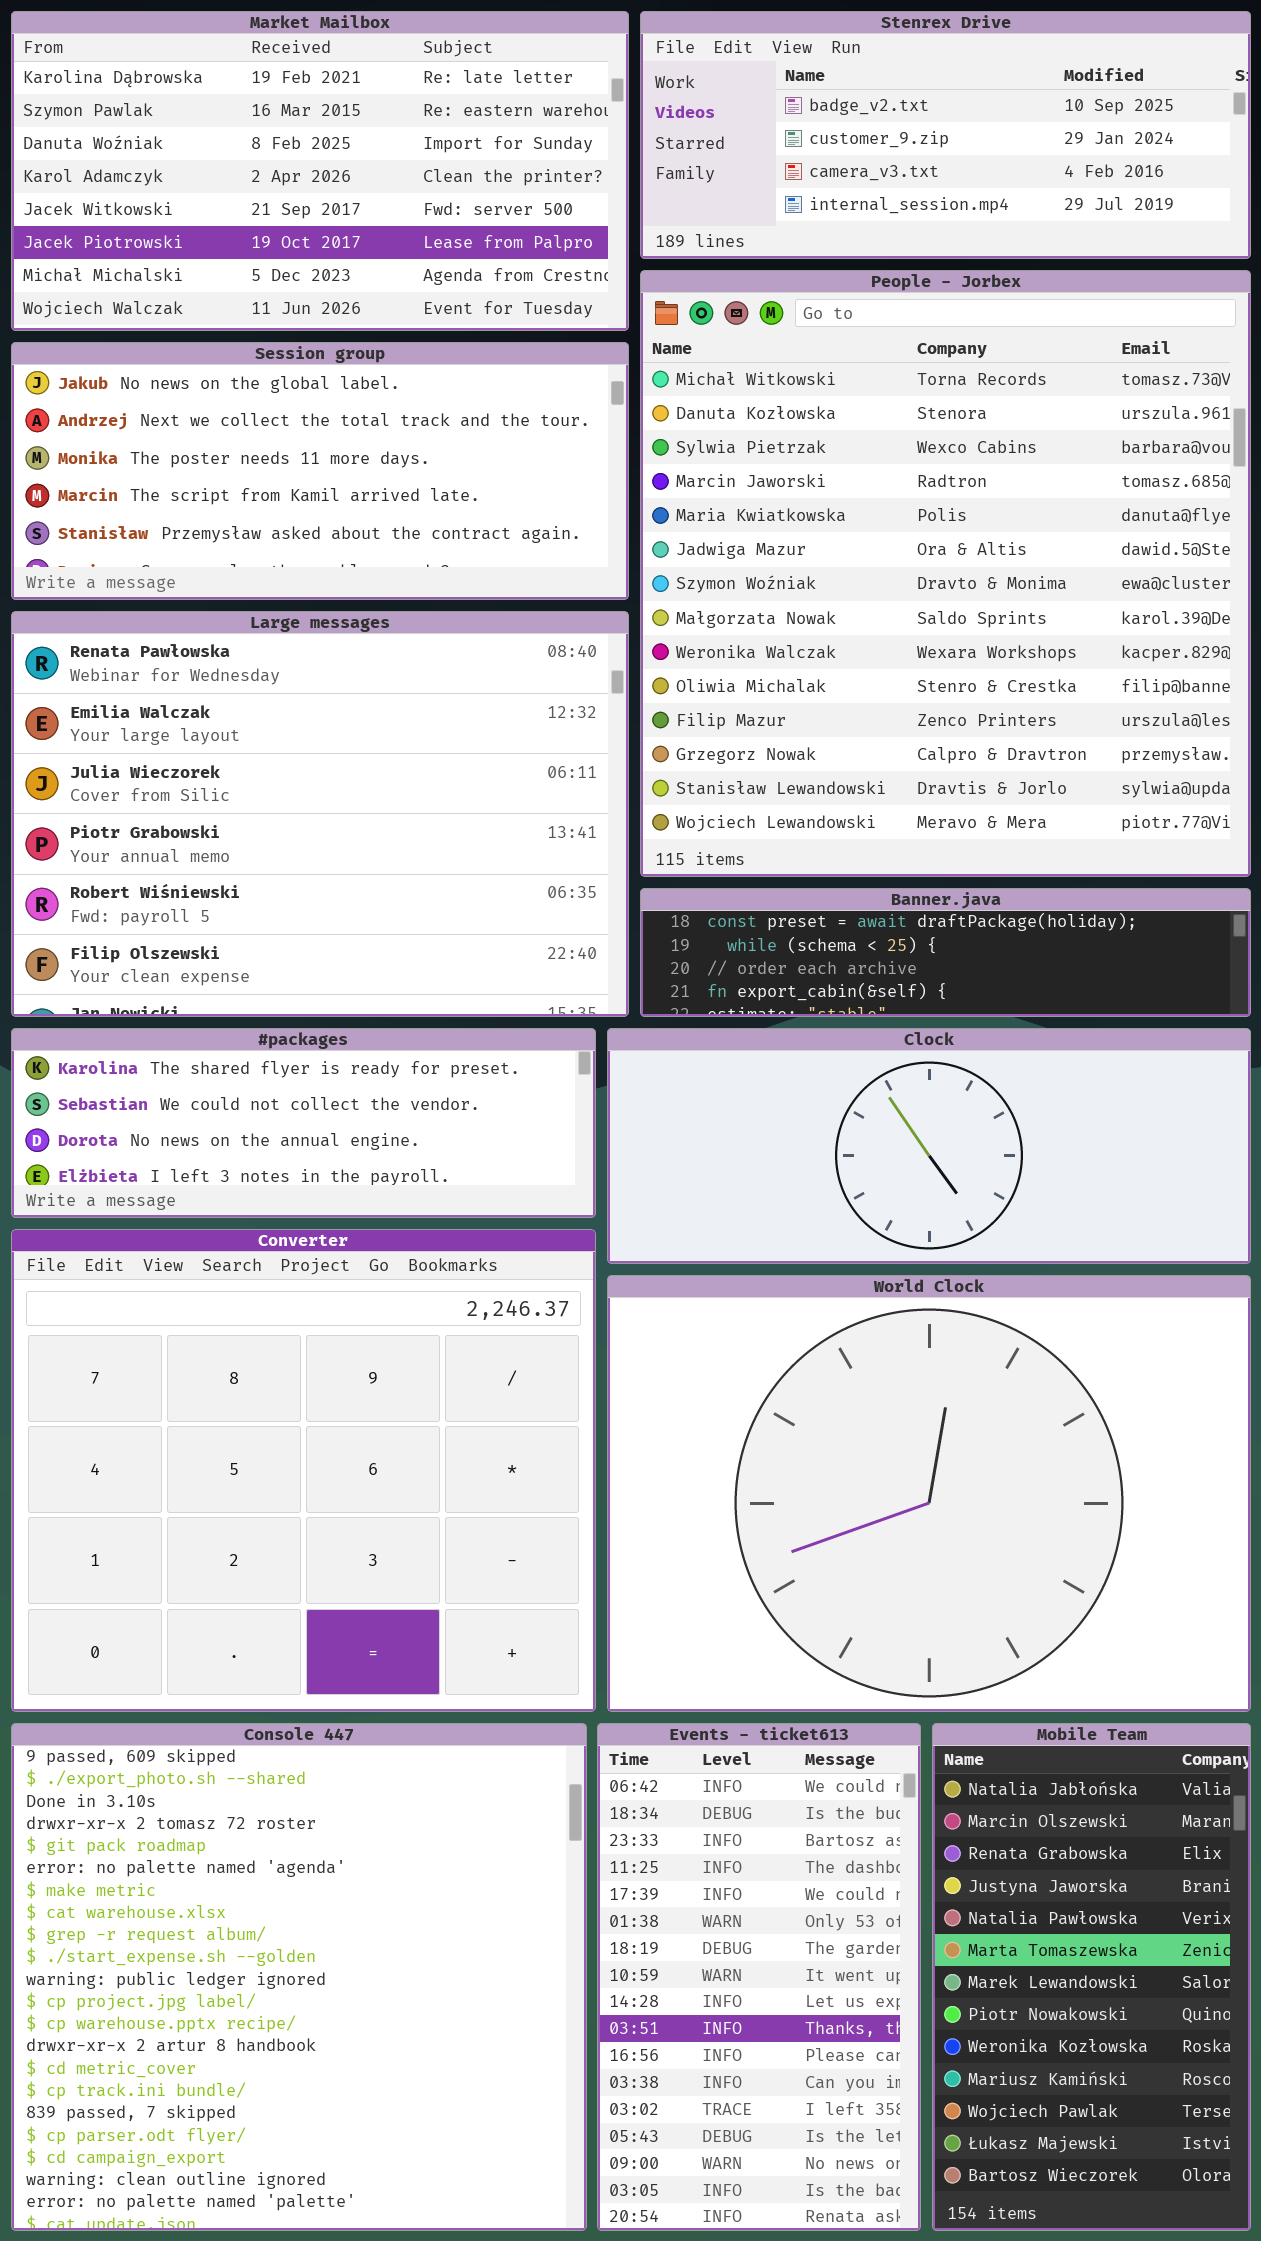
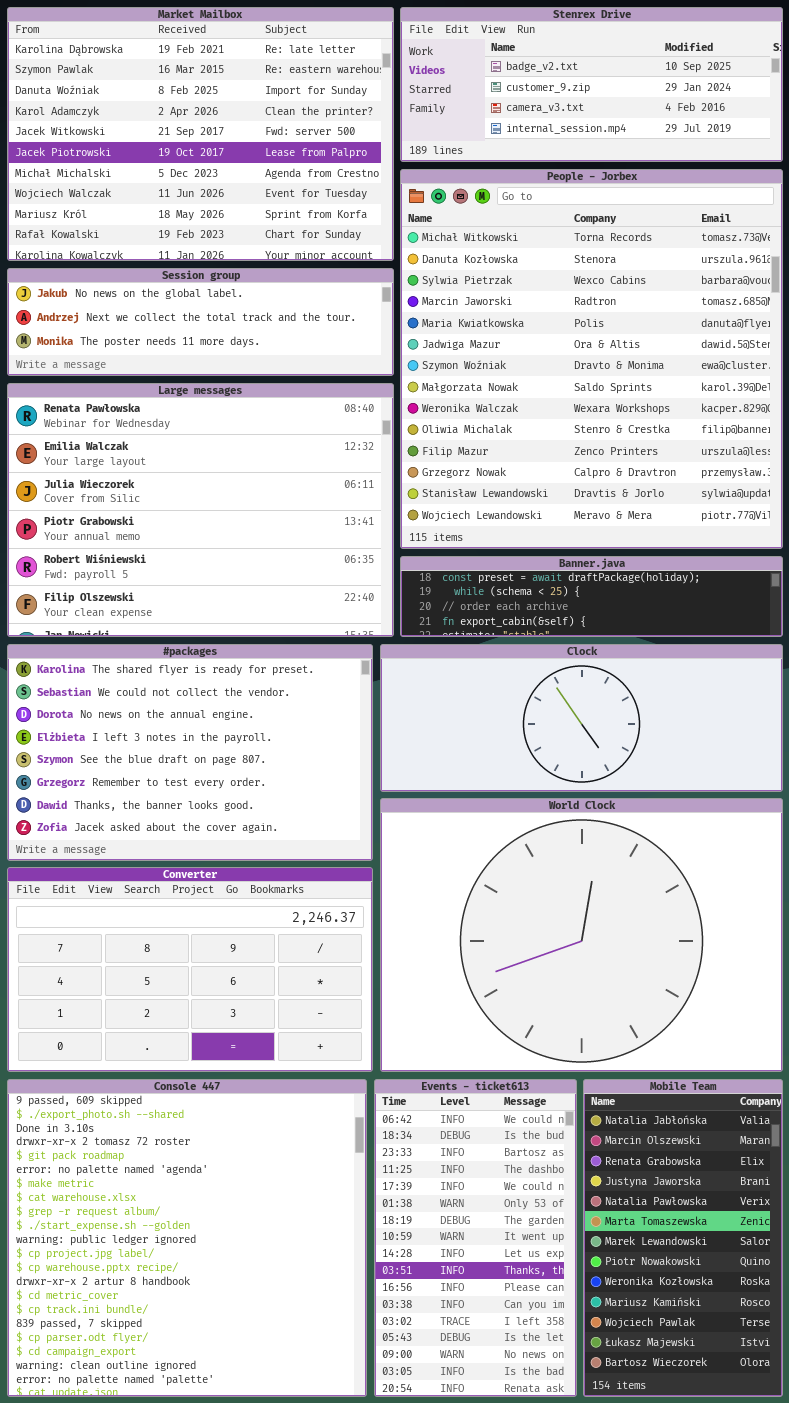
Market Mailbox: [11,11,629,331] -> [7,7,394,261], resized
Session group: [11,342,629,600] -> [7,268,394,376], resized
#packages: [11,1028,596,1218] -> [7,644,373,861], resized
Converter: [11,1229,596,1712] -> [7,867,373,1072], resized

